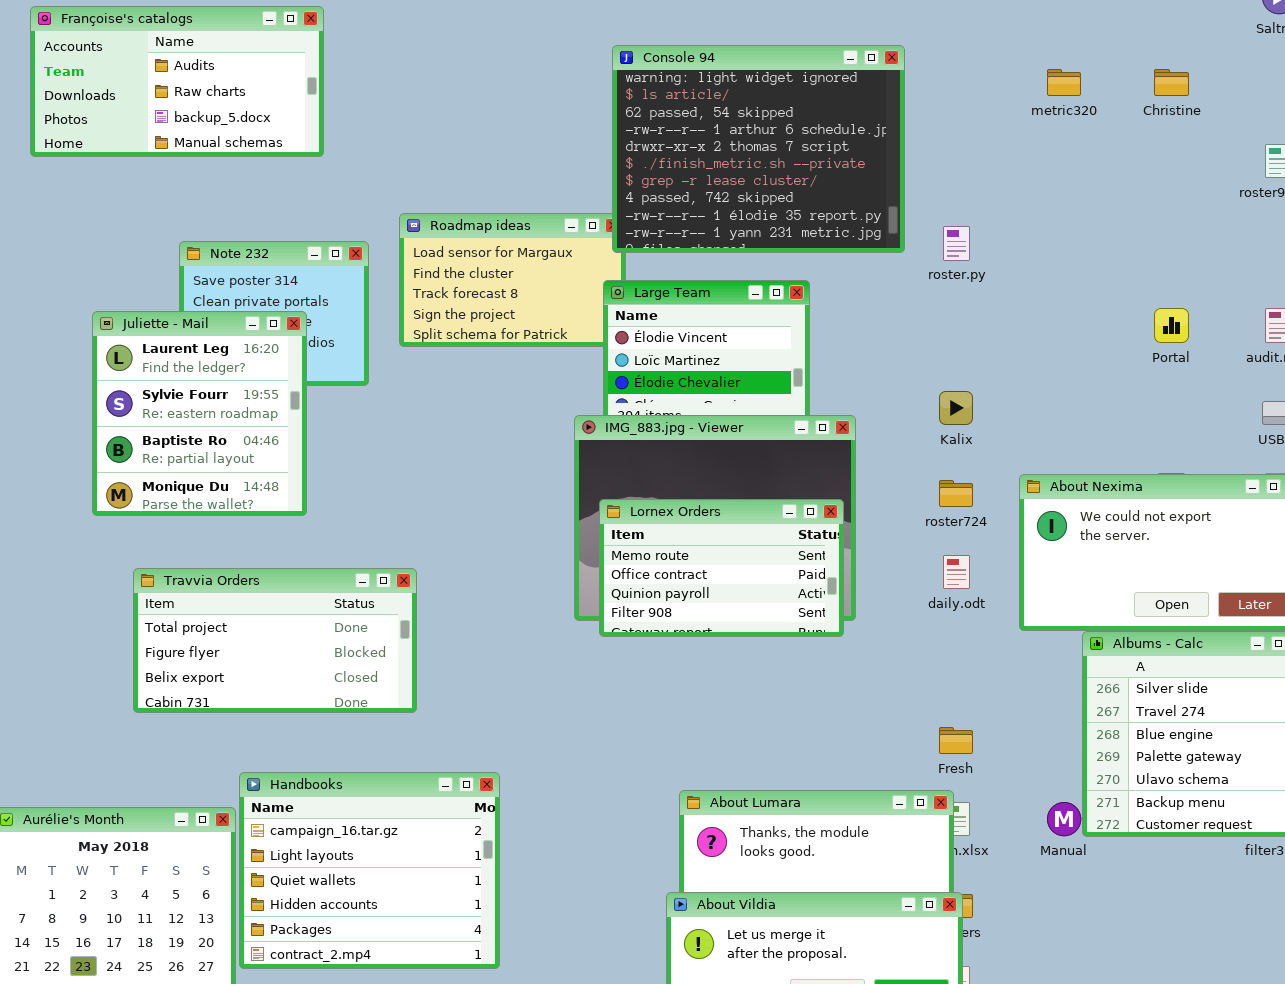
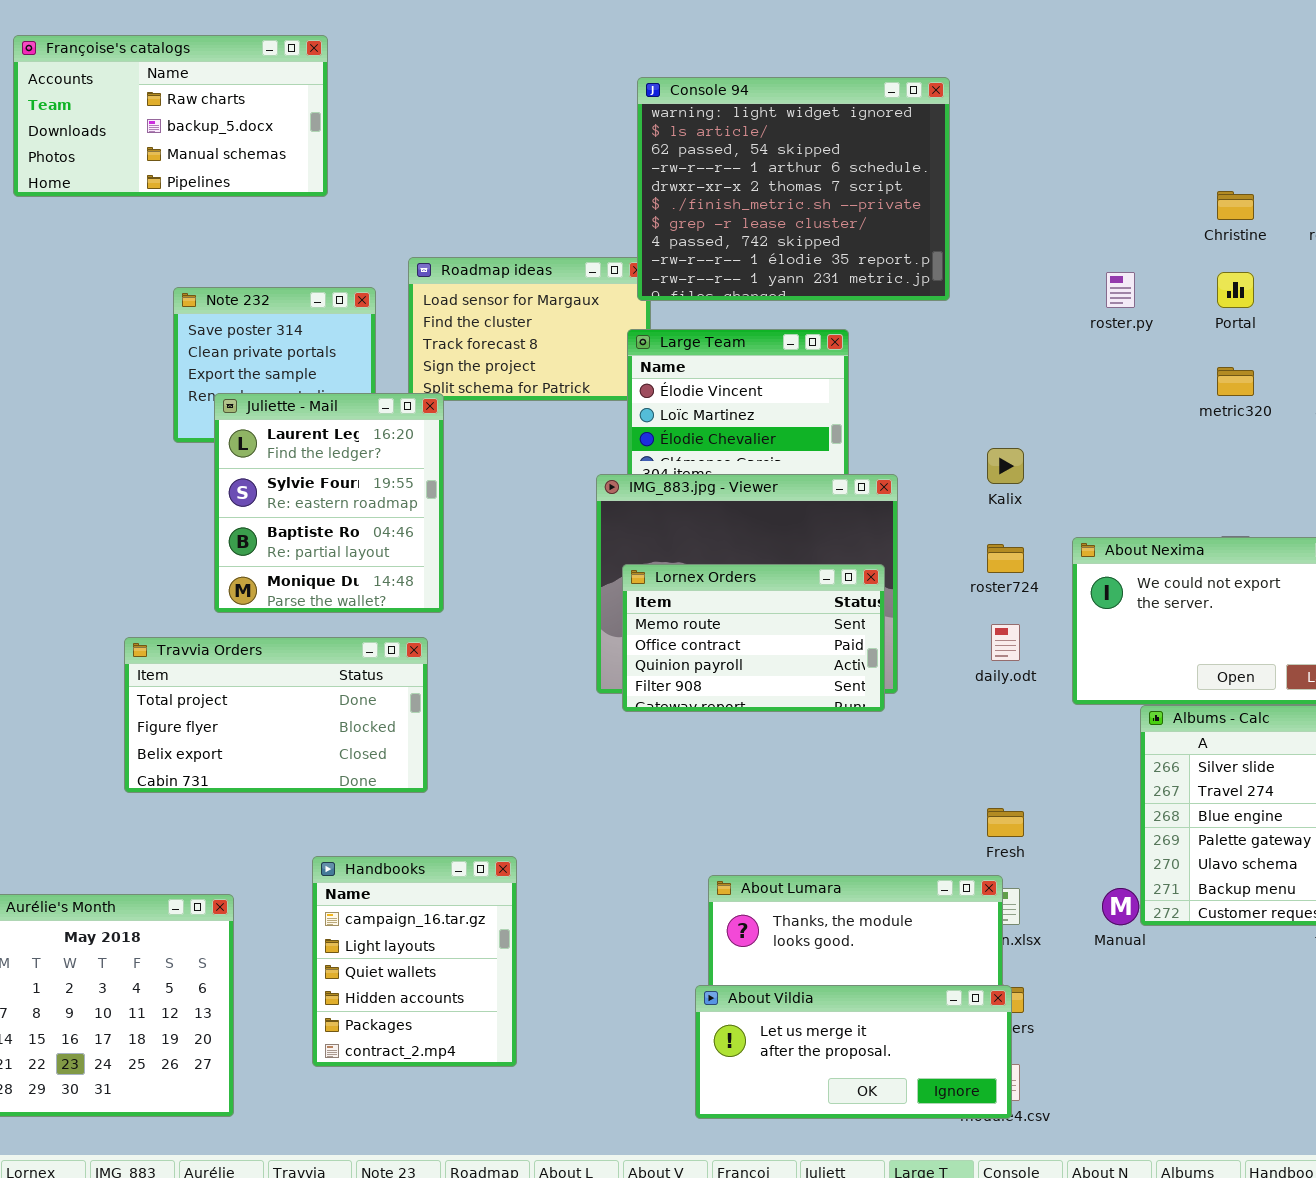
Françoise's catalogs: [30,6,324,157] -> [13,35,328,197], scrolled down 1 row
metric320: [1047,69,1081,96] -> [1217,367,1254,396], moved
Christine: [1154,69,1189,96] -> [1217,191,1254,220], moved
roster.py: [943,226,970,261] -> [1106,272,1135,308], moved
Portal: [1154,308,1189,343] -> [1217,272,1254,308], moved
Juliette - Mail: [92,311,307,516] -> [214,393,444,613], moved
Handbooks: [239,772,500,969] -> [312,856,517,1067], resized

